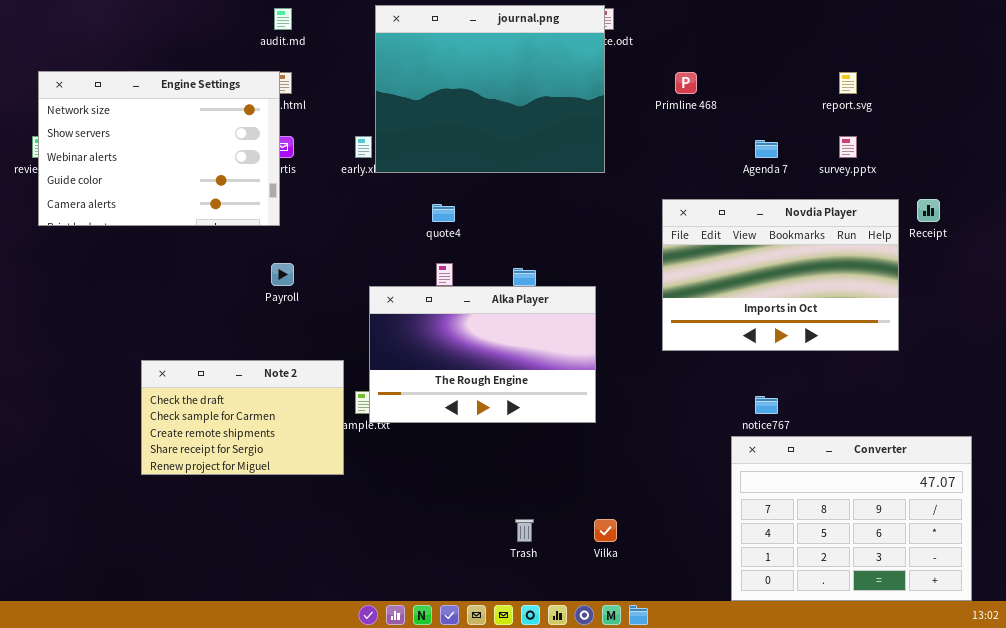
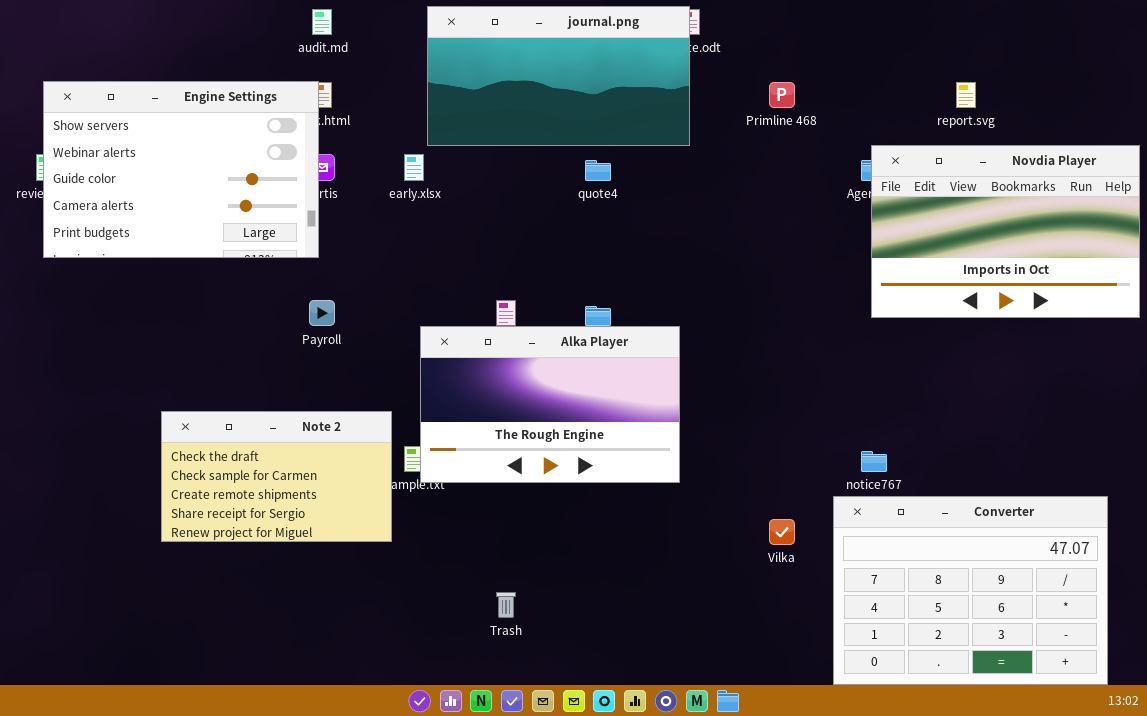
journal.png: [375,5,605,173] -> [427,6,690,146], resized
Engine Settings: [38,71,280,226] -> [43,81,319,258], scrolled down 1 row
Novdia Player: [662,199,899,351] -> [871,145,1140,318], moved
quote4: [432,204,455,222] -> [585,160,611,181], moved
Trash: [515,519,534,542] -> [496,592,516,618], moved
Vilka: [594,519,617,542] -> [769,519,795,545], moved

